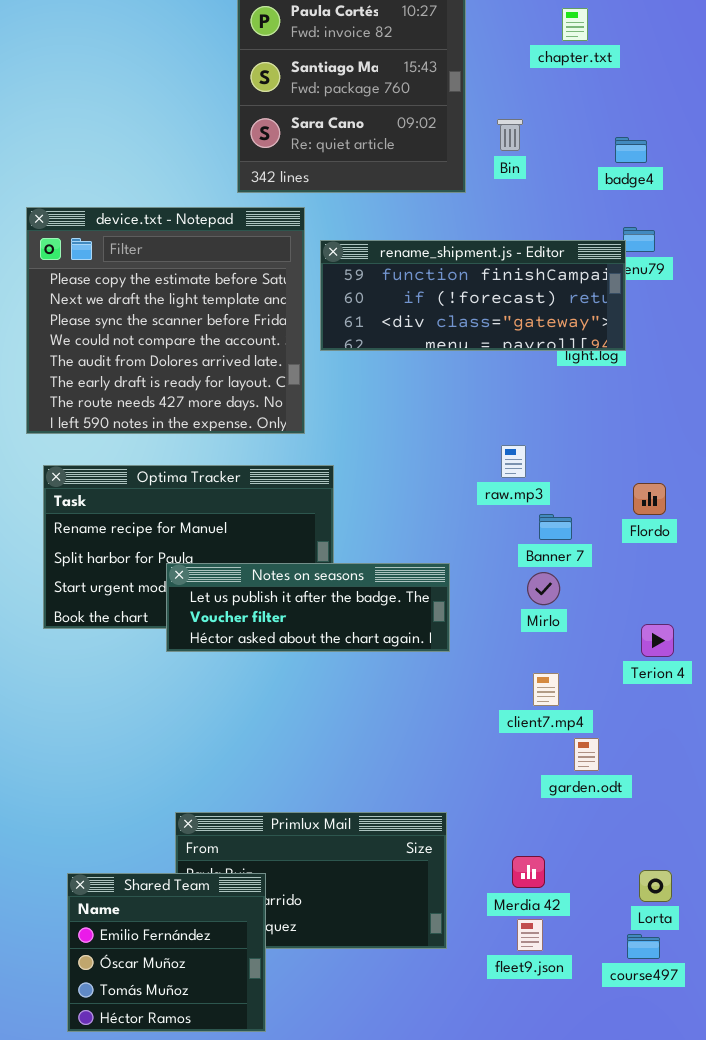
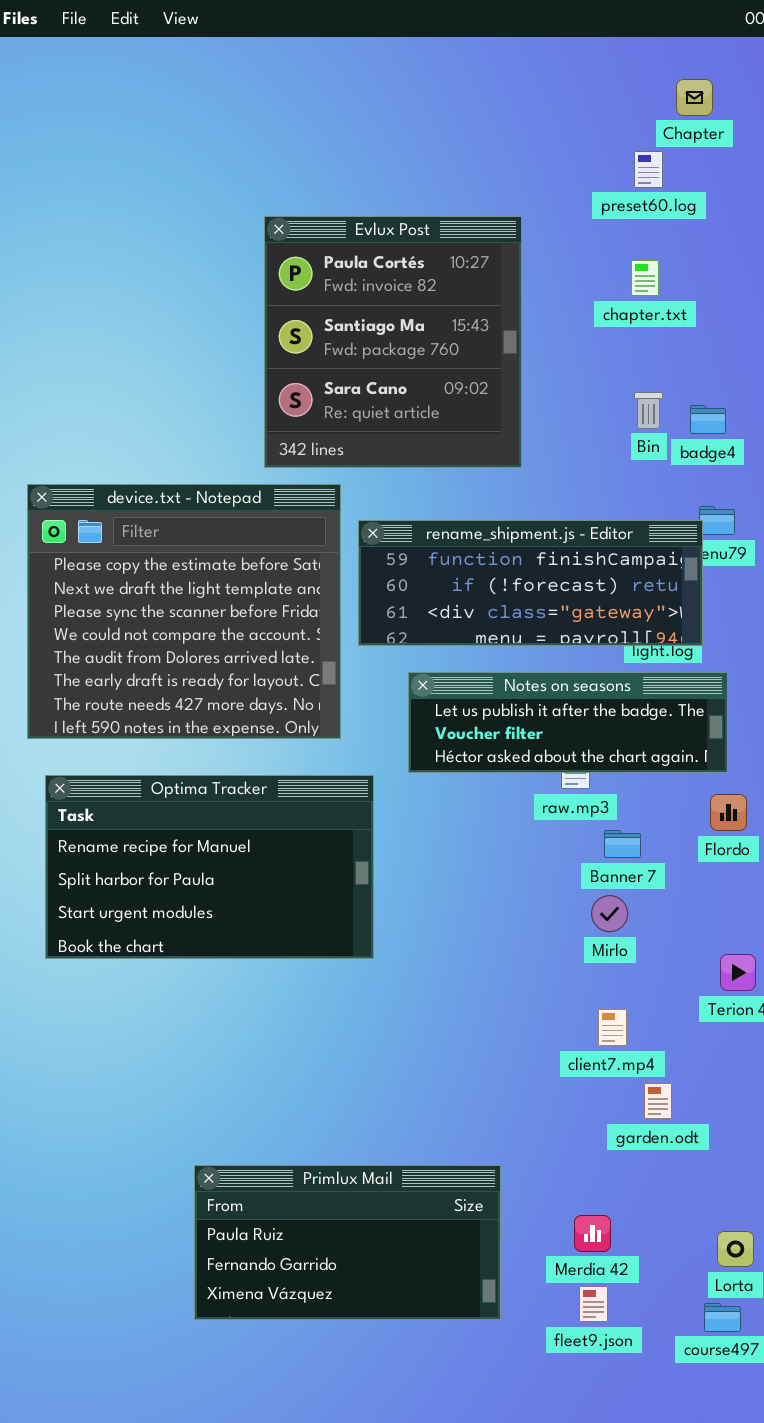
Bin: [497,119,523,151] -> [634,392,663,429], moved
Notes on seasons: [166,563,450,652] -> [408,672,728,773], moved
Shared Team: [67,873,266,1032] -> none, closed

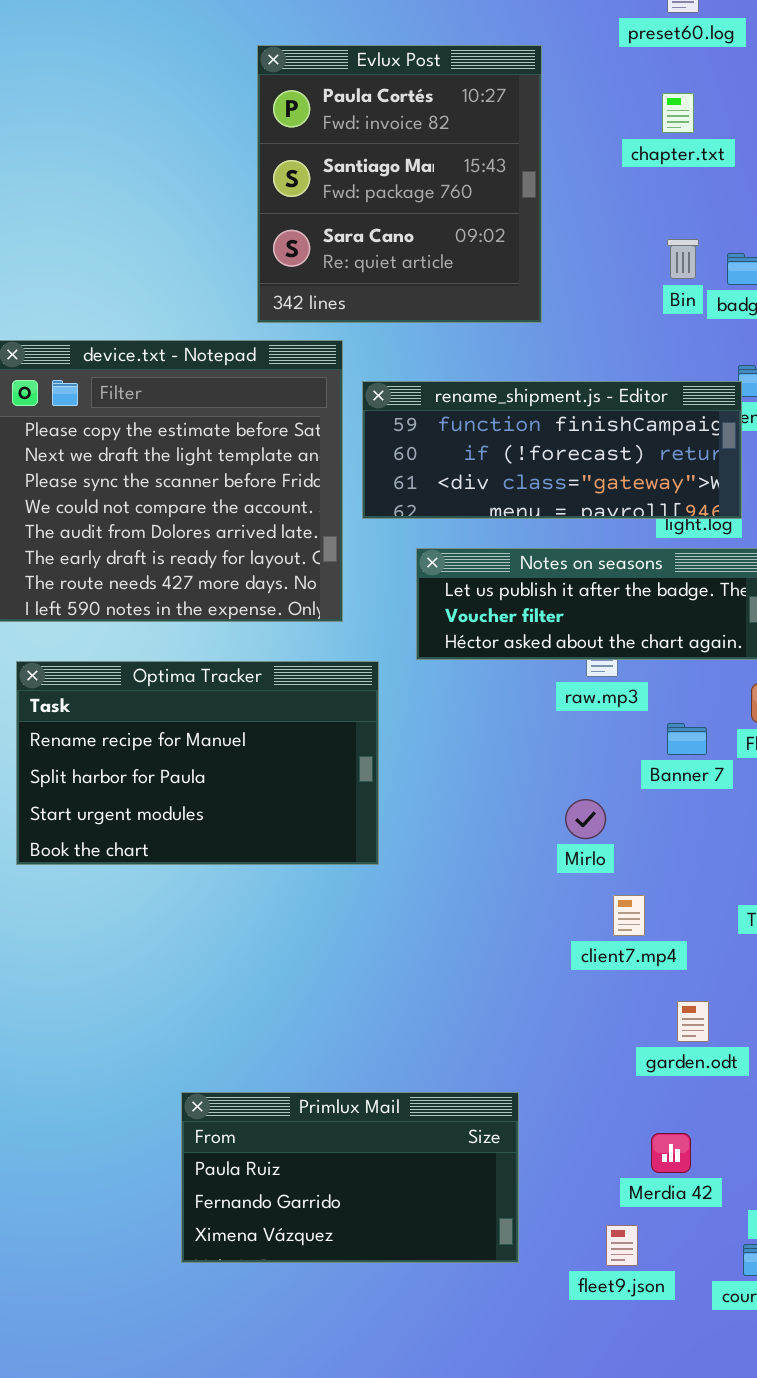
Banner 7: [604,830,641,858] -> [667,723,707,755], moved
Mirlo: [591,895,628,932] -> [565,799,606,839], moved
client7.mp4: [598,1009,627,1046] -> [613,895,645,936], moved
Merdia 42: [574,1215,611,1252] -> [651,1133,691,1173], moved

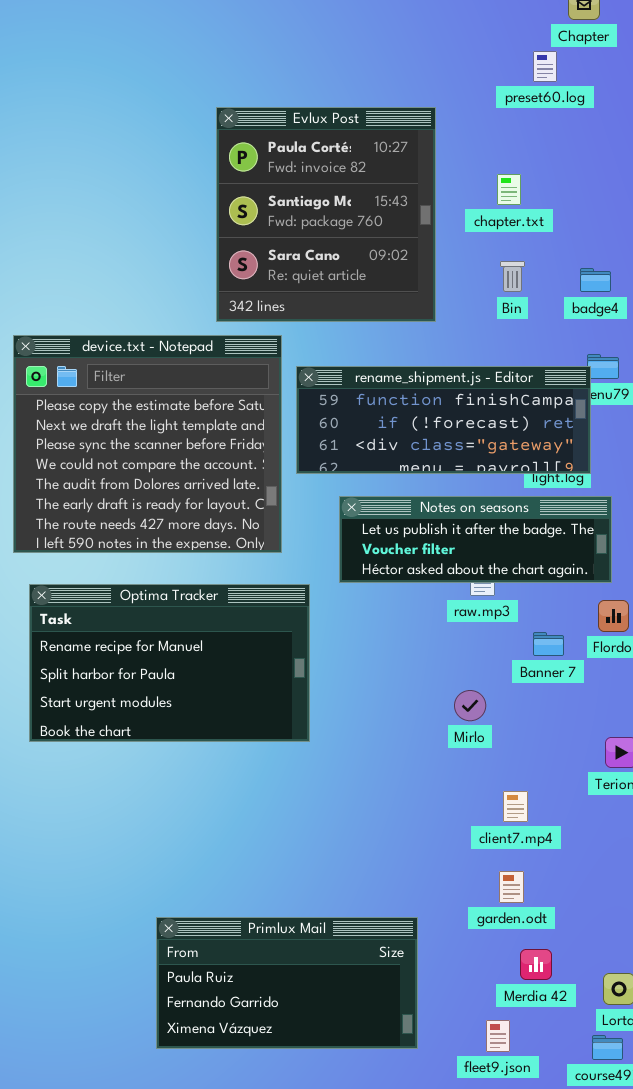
chapter.txt: [662,93,694,133] -> [497,174,521,205], moved
Bin: [667,239,699,279] -> [500,261,525,292], moved
client7.mp4: [613,895,645,936] -> [503,791,528,822], moved
garden.odt: [677,1001,709,1042] -> [499,871,524,903], moved

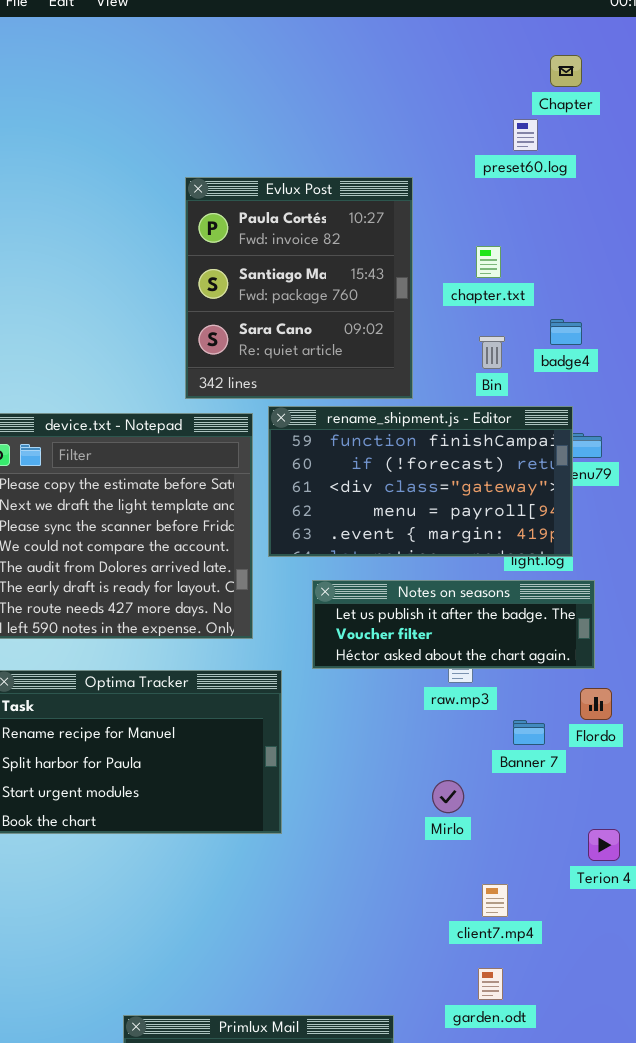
badge4: [580,268,611,292] -> [550,319,582,345], moved
rename_shipment.js - Editor: [296,366,591,474] -> [268,406,573,557], resized

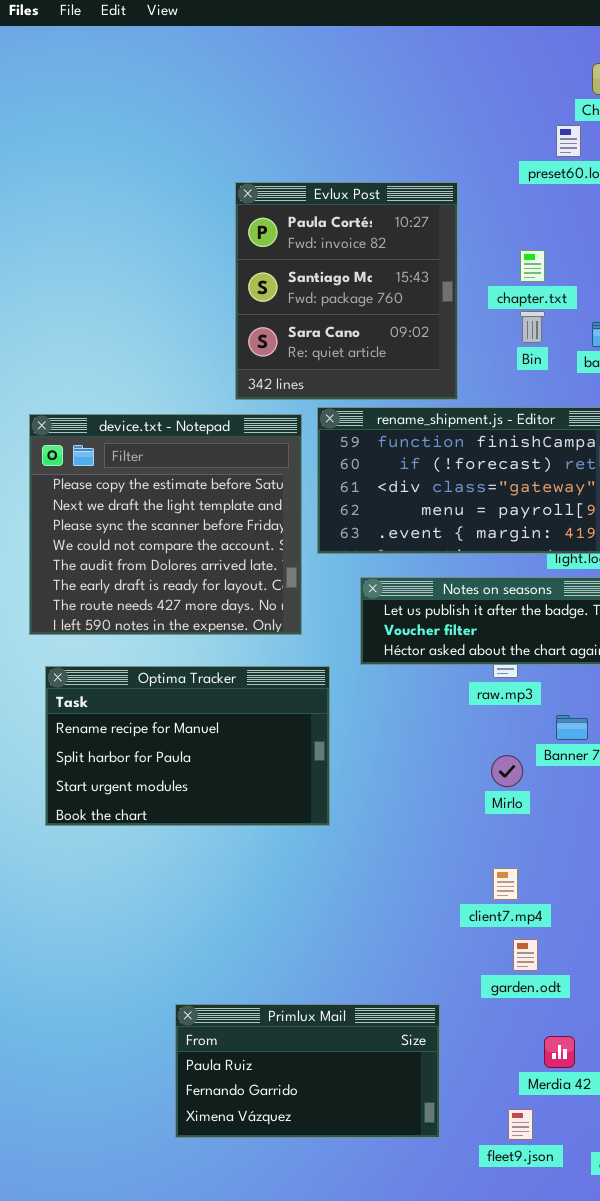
Bin: [479,336,505,369] -> [520,311,545,343], moved
Mirlo: [432,780,464,813] -> [491,755,523,787], moved
client7.mp4: [482,884,508,917] -> [493,868,518,900], moved
garden.odt: [478,968,503,1000] -> [513,939,538,971], moved

